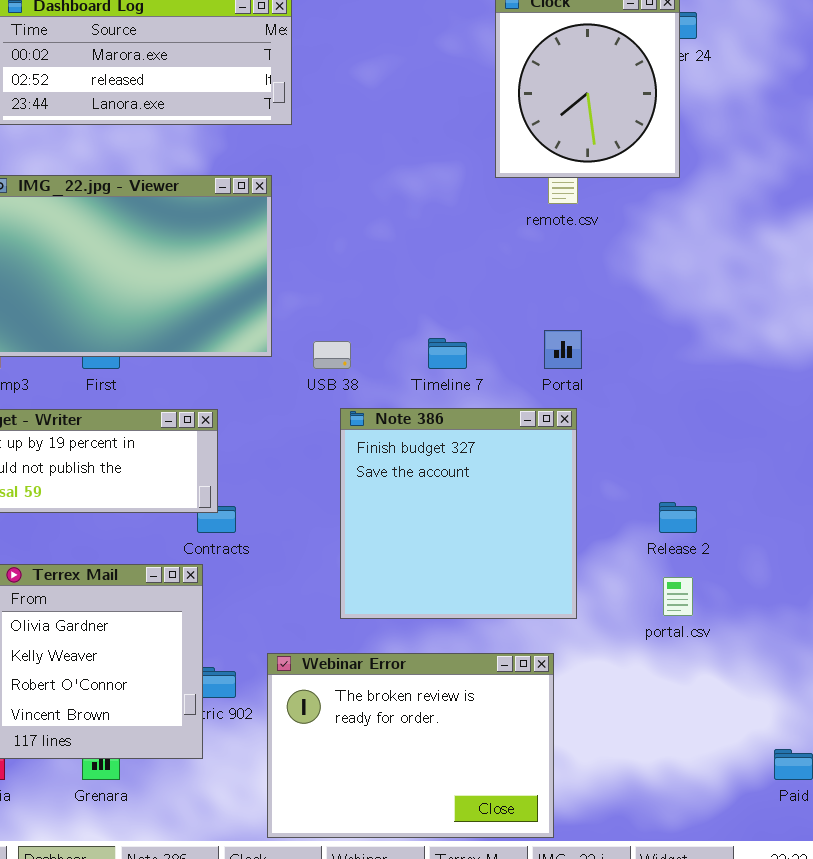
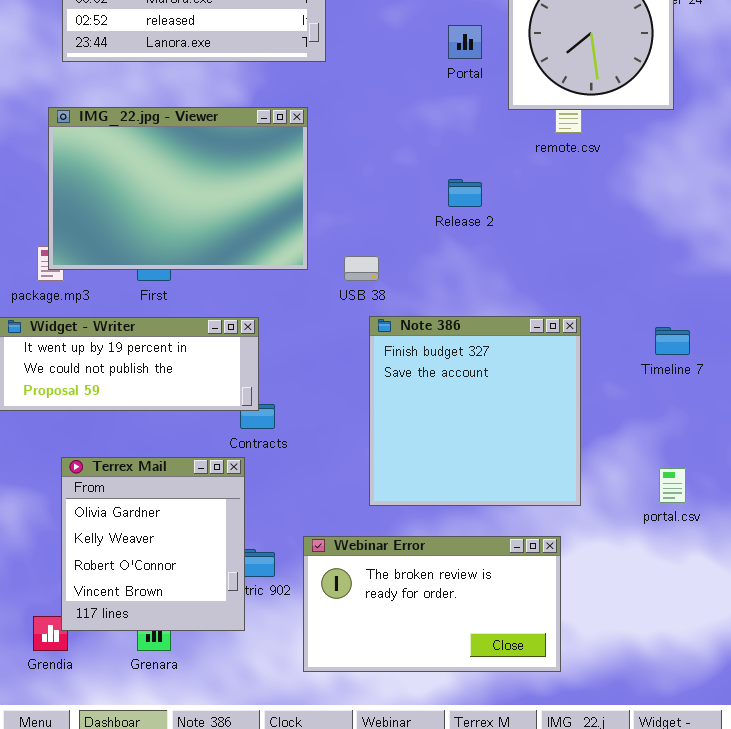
Portal: [544,330,582,369] -> [448,25,482,59], moved
Timeline 7: [428,338,467,369] -> [655,327,690,355], moved
Release 2: [659,502,697,533] -> [448,179,482,207], moved
Webinar Error: [267,653,554,838] -> [303,536,561,672], resized

